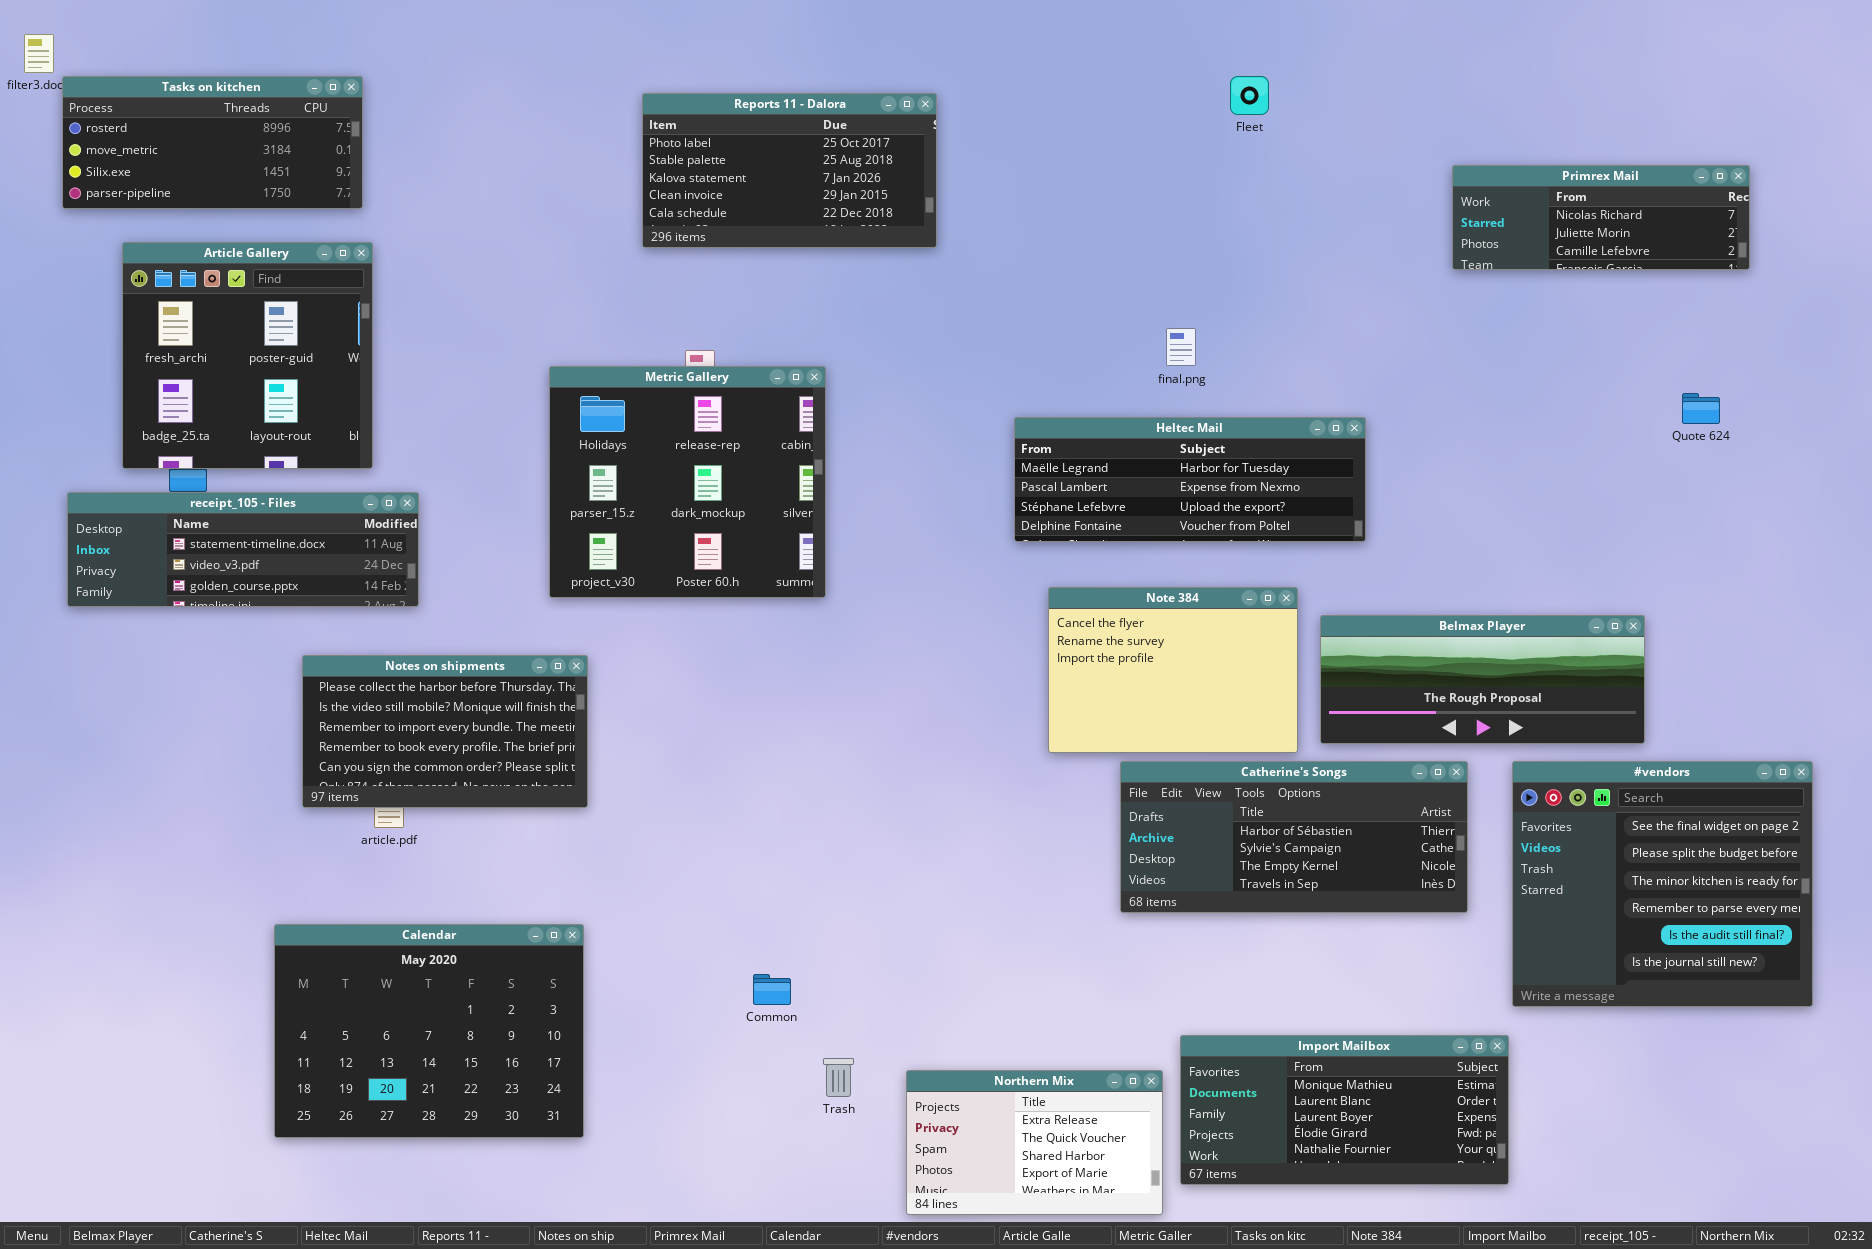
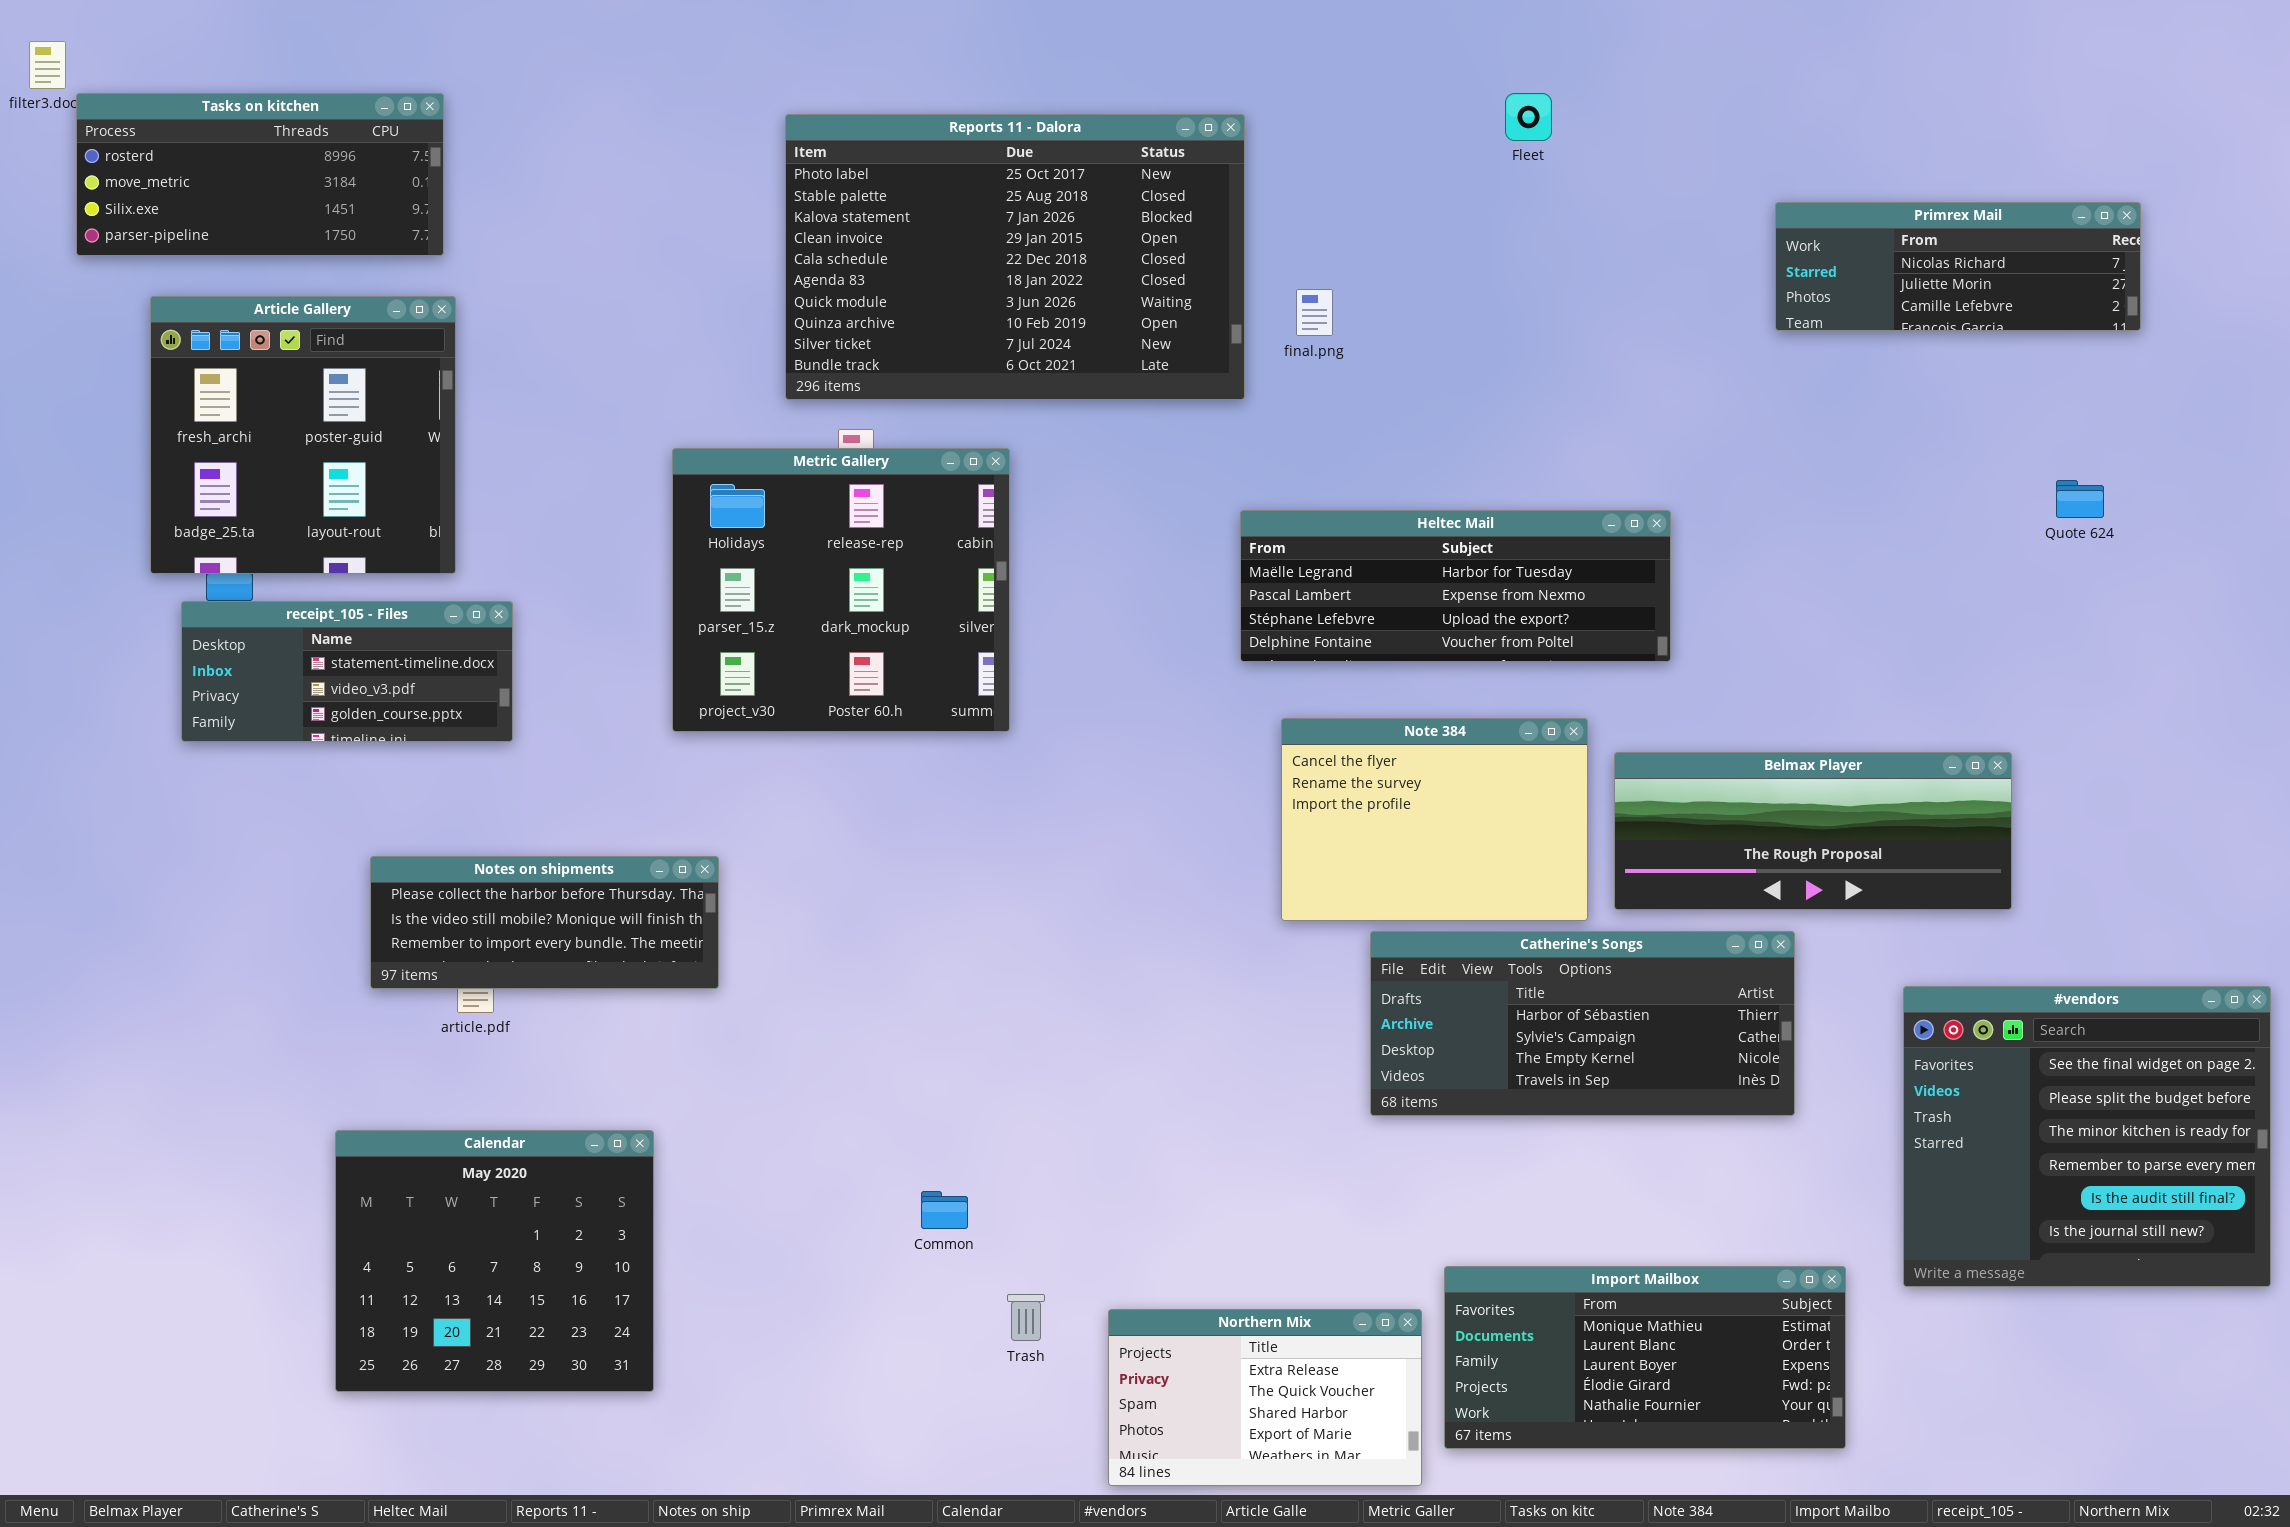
Reports 11 - Dalora: [642,93,937,248] -> [785,114,1245,400], resized
final.png: [1166,328,1196,366] -> [1296,289,1333,336], moved
receipt_105 - Files: [67,492,419,607] -> [181,601,513,742], resized
Notes on shipments: [302,655,588,808] -> [370,856,719,989], resized
#vendors: [1512,761,1813,1007] -> [1903,986,2271,1287], moved
Calendar: [274,924,584,1138] -> [335,1130,654,1392], resized

